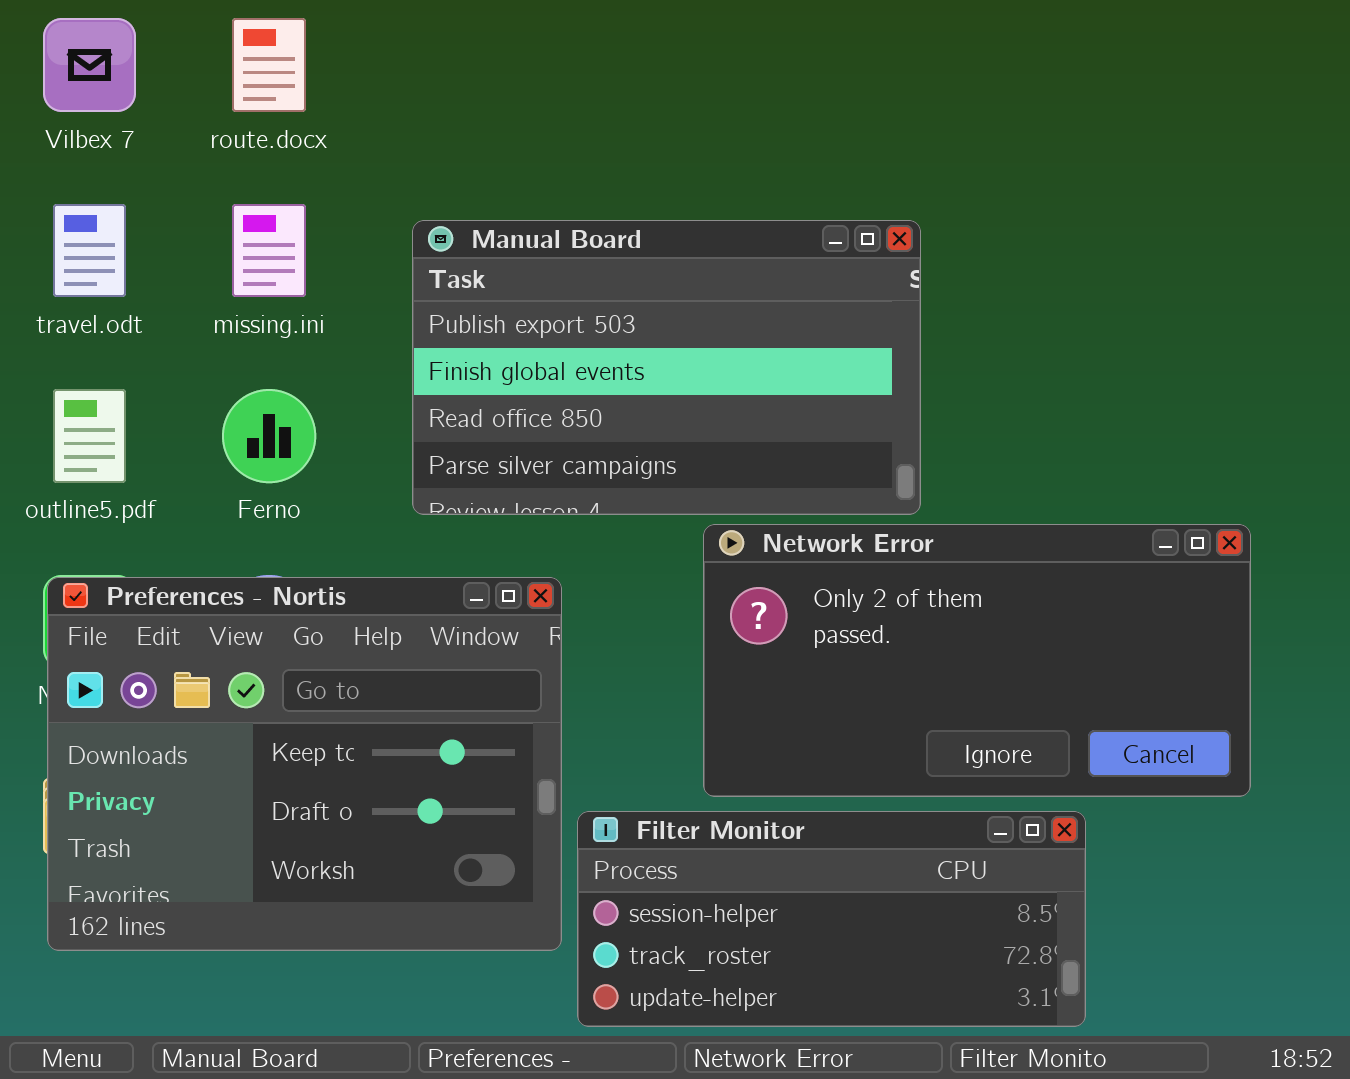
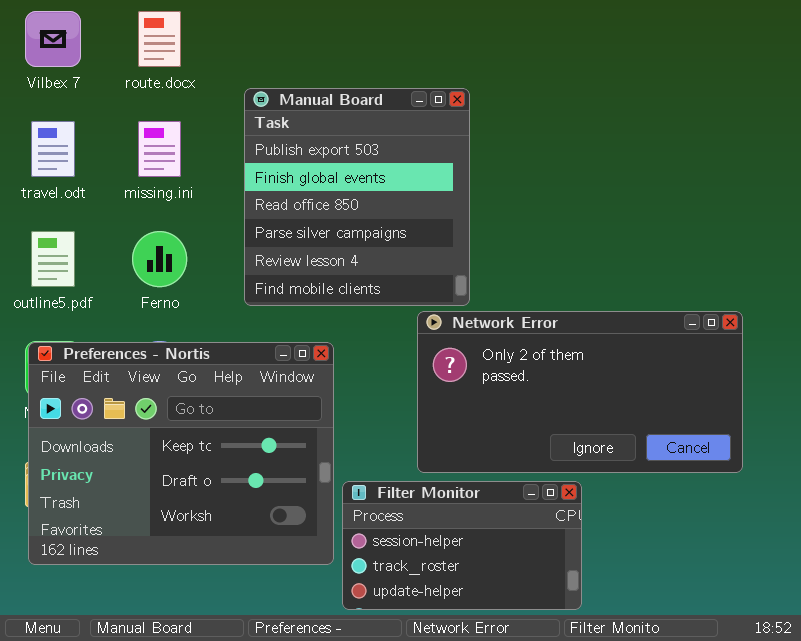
Manual Board: [412,220,921,515] -> [244,88,470,306], resized
Filter Monitor: [577,811,1086,1027] -> [342,481,582,610], resized

